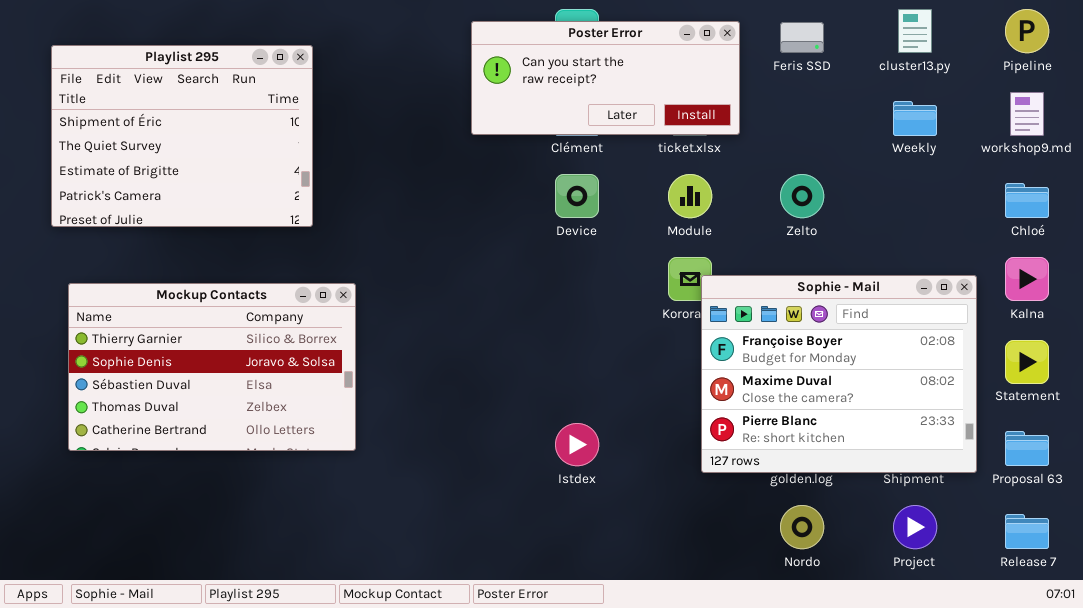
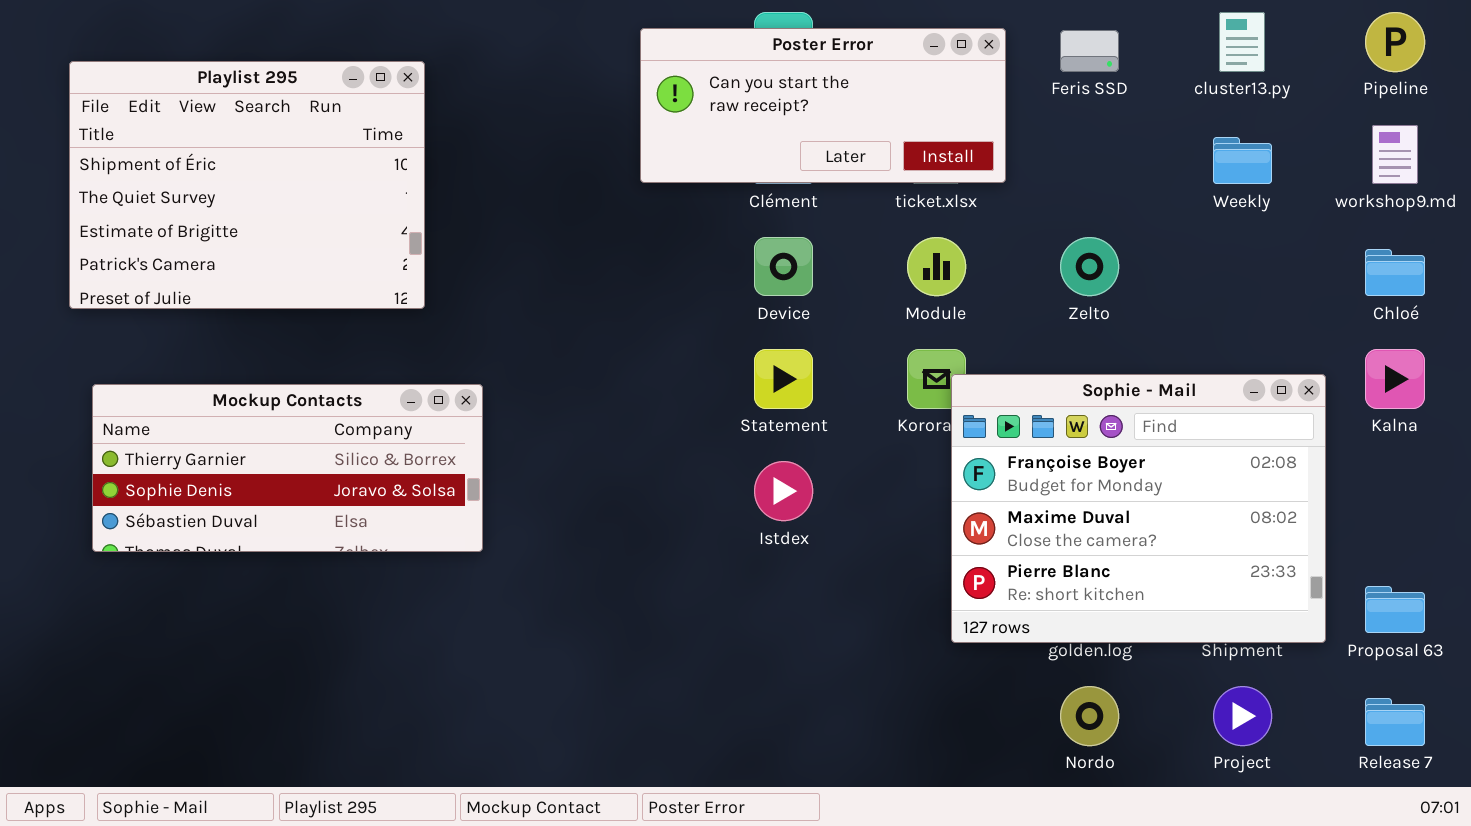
Mockup Contacts: [68,283,356,451] -> [92,384,483,552], resized
Statement: [1005,340,1049,384] -> [754,349,813,409], moved
Istdex: [555,423,599,466] -> [754,461,813,521], moved

